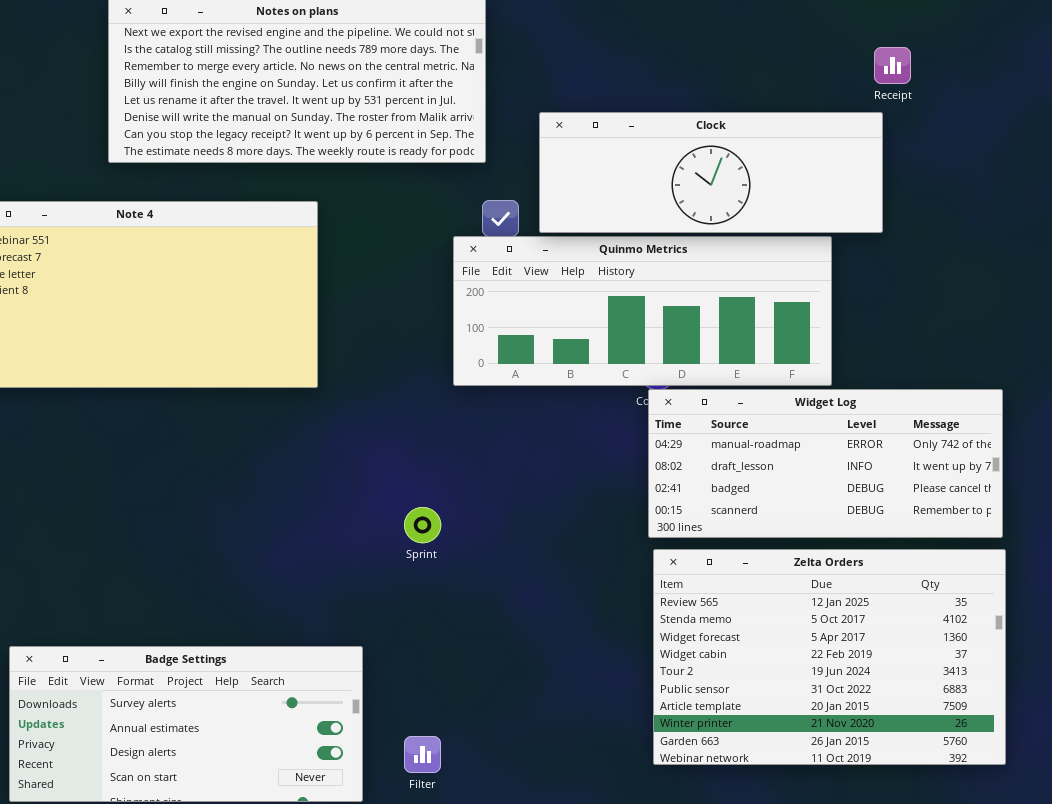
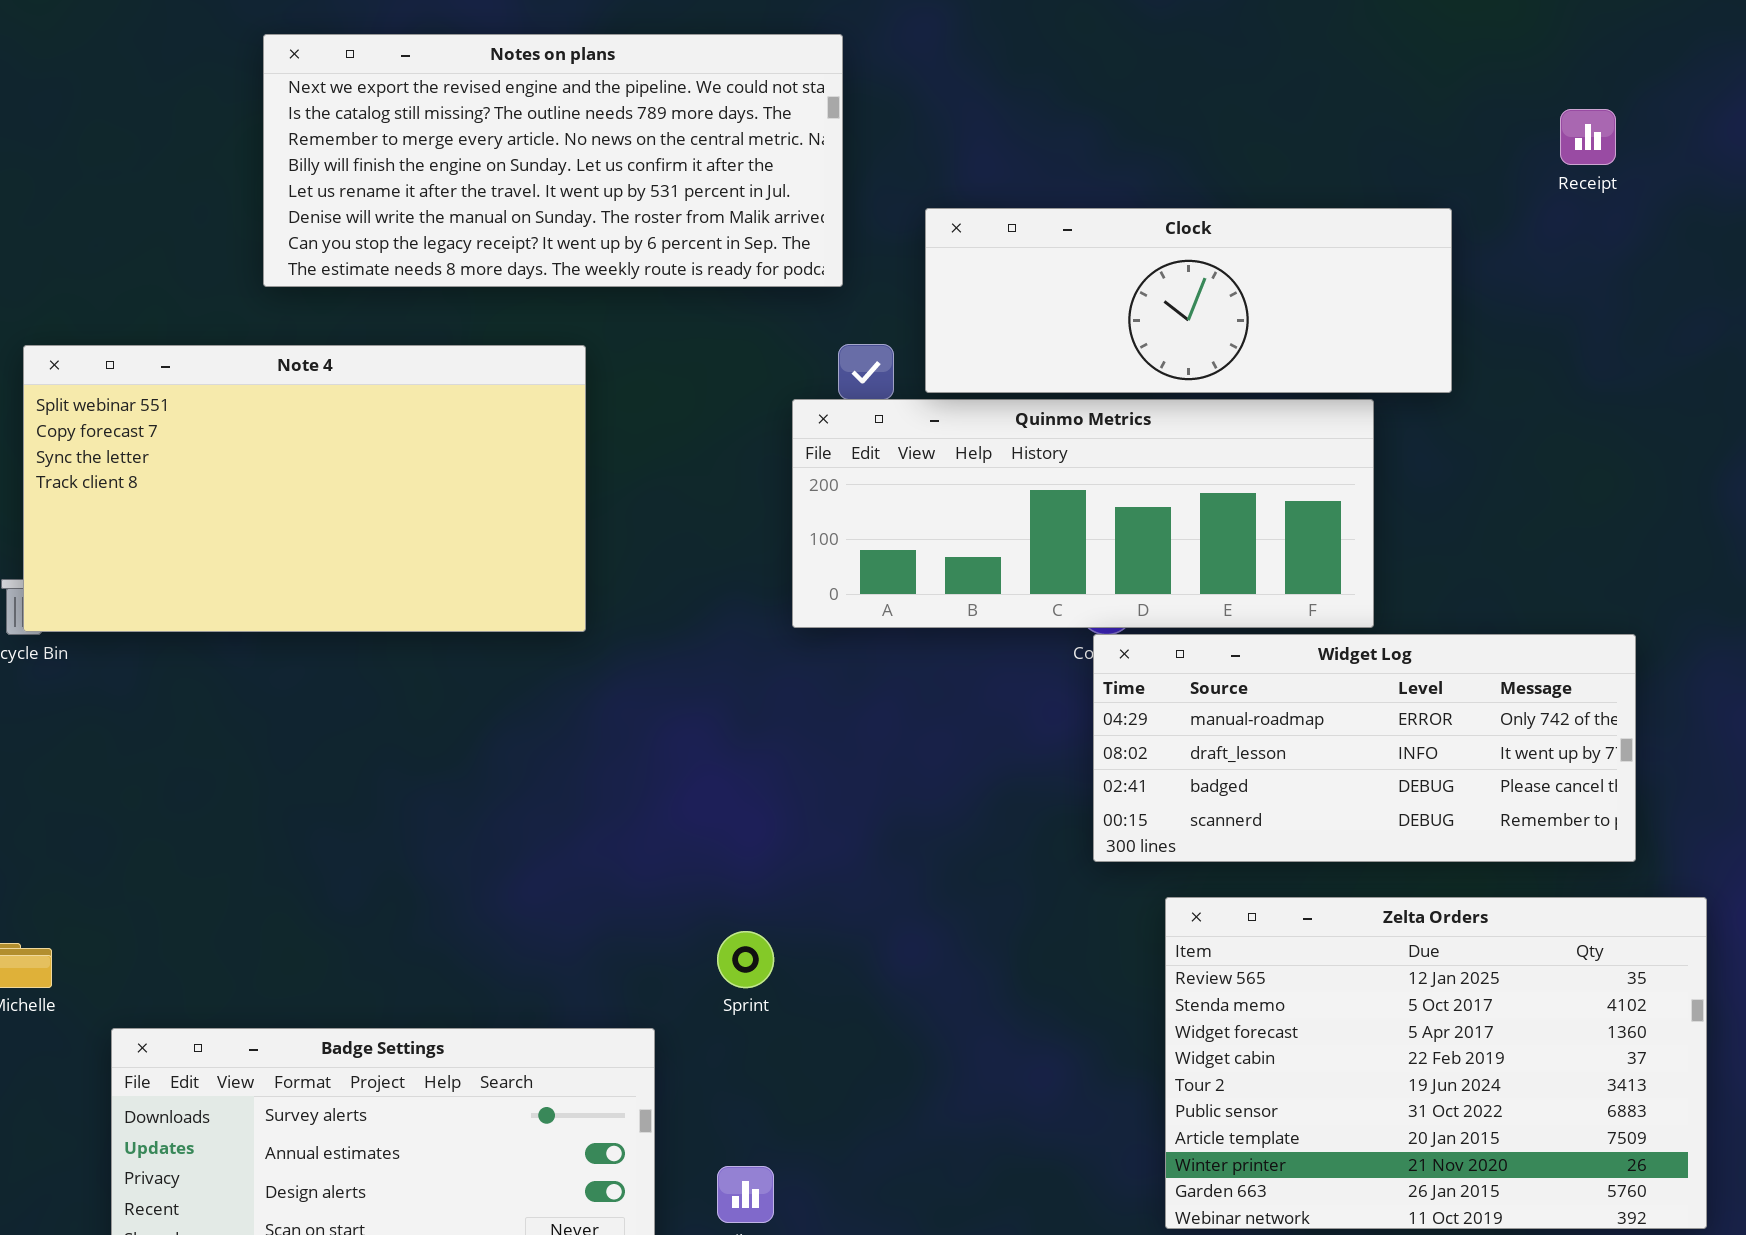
Receipt: [874,47,911,84] -> [1560,109,1616,165], moved
Sprint: [404,507,441,543] -> [717,931,774,988], moved
Zelta Orders: [653,549,1006,765] -> [1165,897,1707,1229], moved

